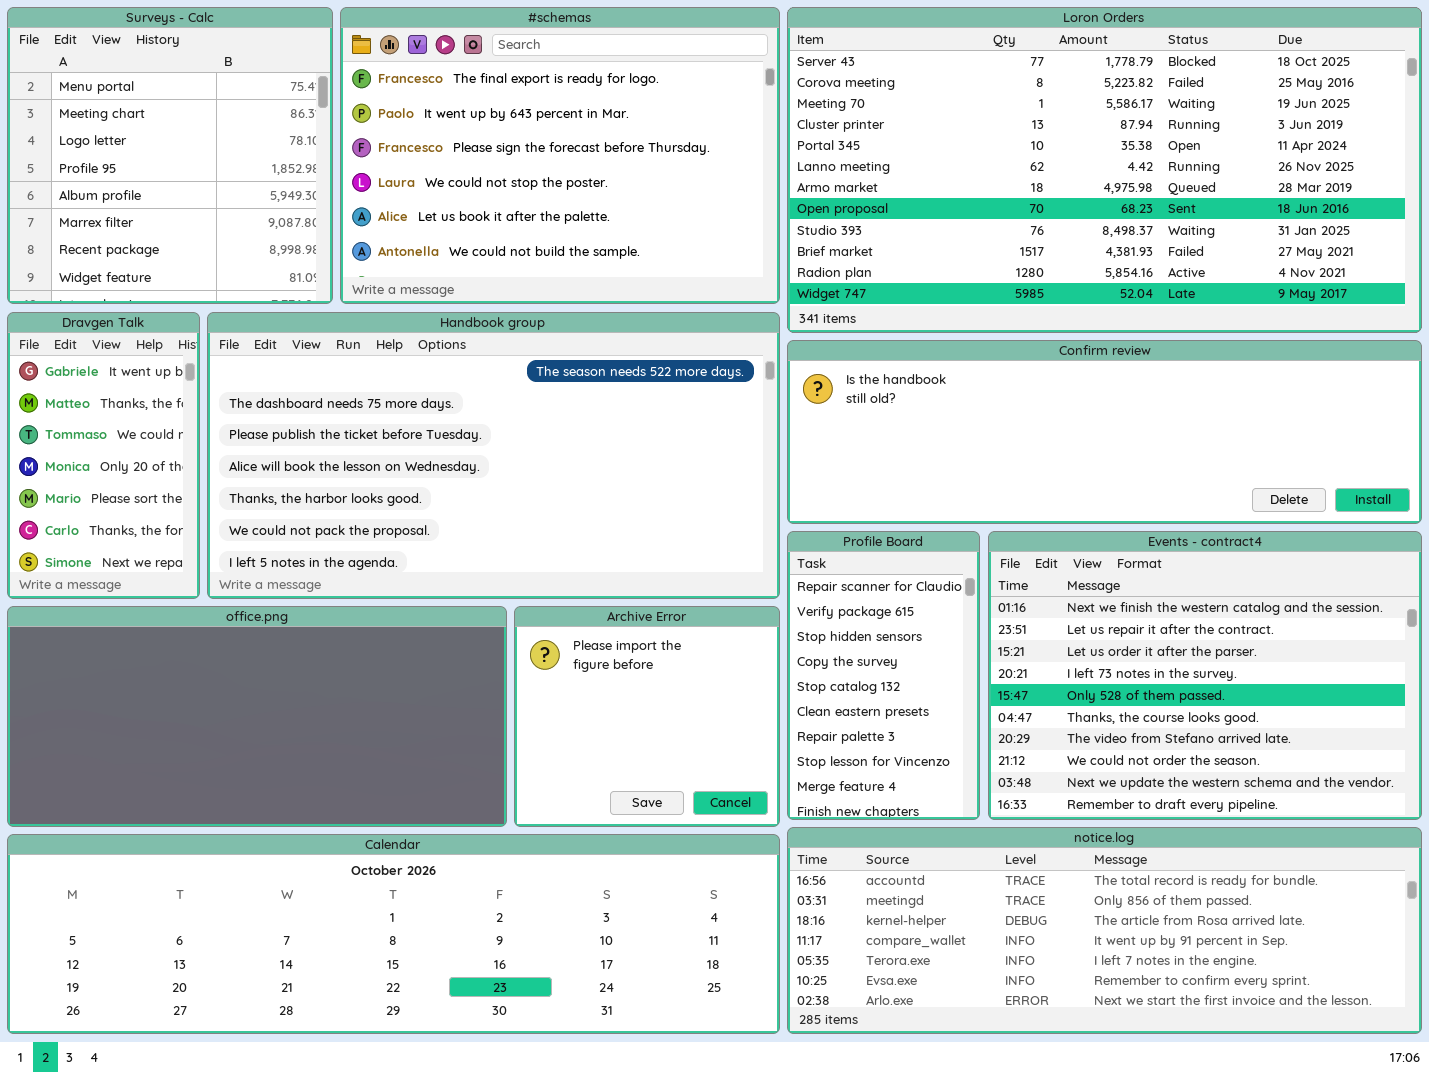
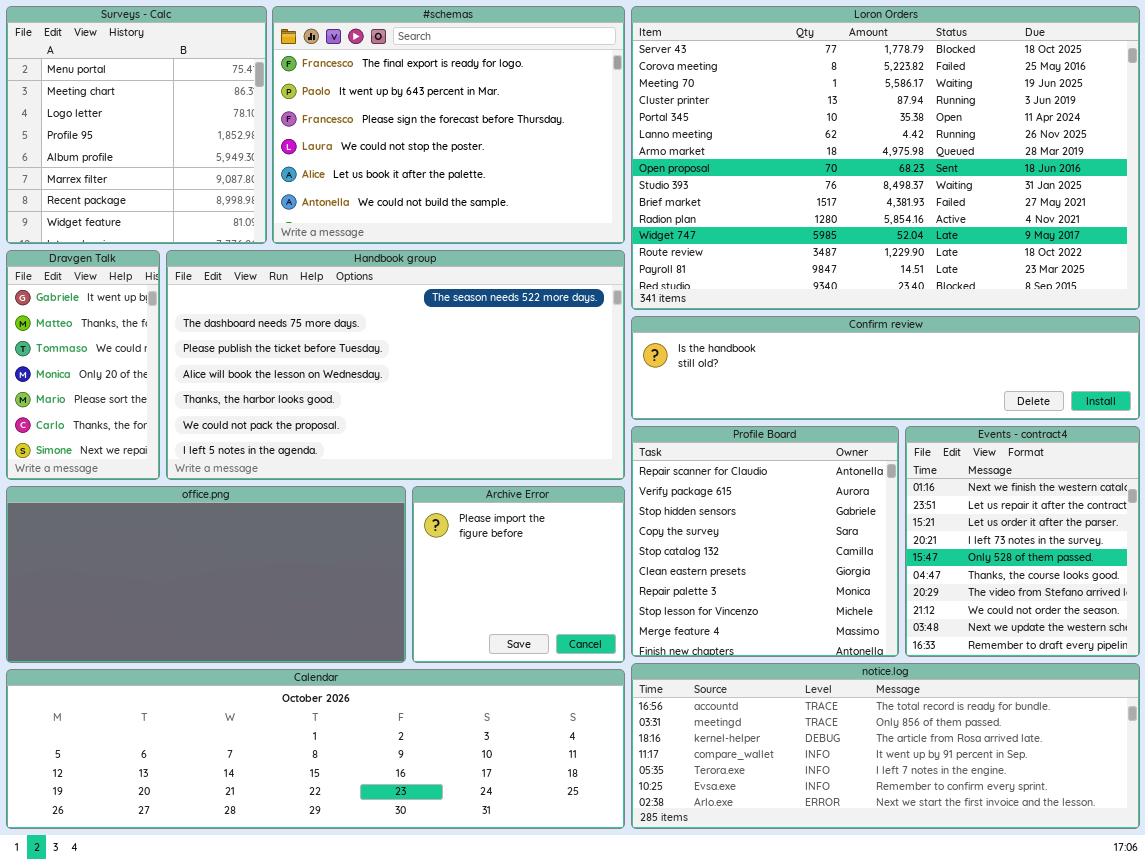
Loron Orders: [787,7,1422,333] -> [631,6,1140,310], resized
Confirm review: [787,340,1422,524] -> [631,316,1140,420], resized
Profile Board: [787,531,980,820] -> [631,426,899,657], resized
Events - contract4: [988,531,1422,820] -> [905,426,1140,657], resized

